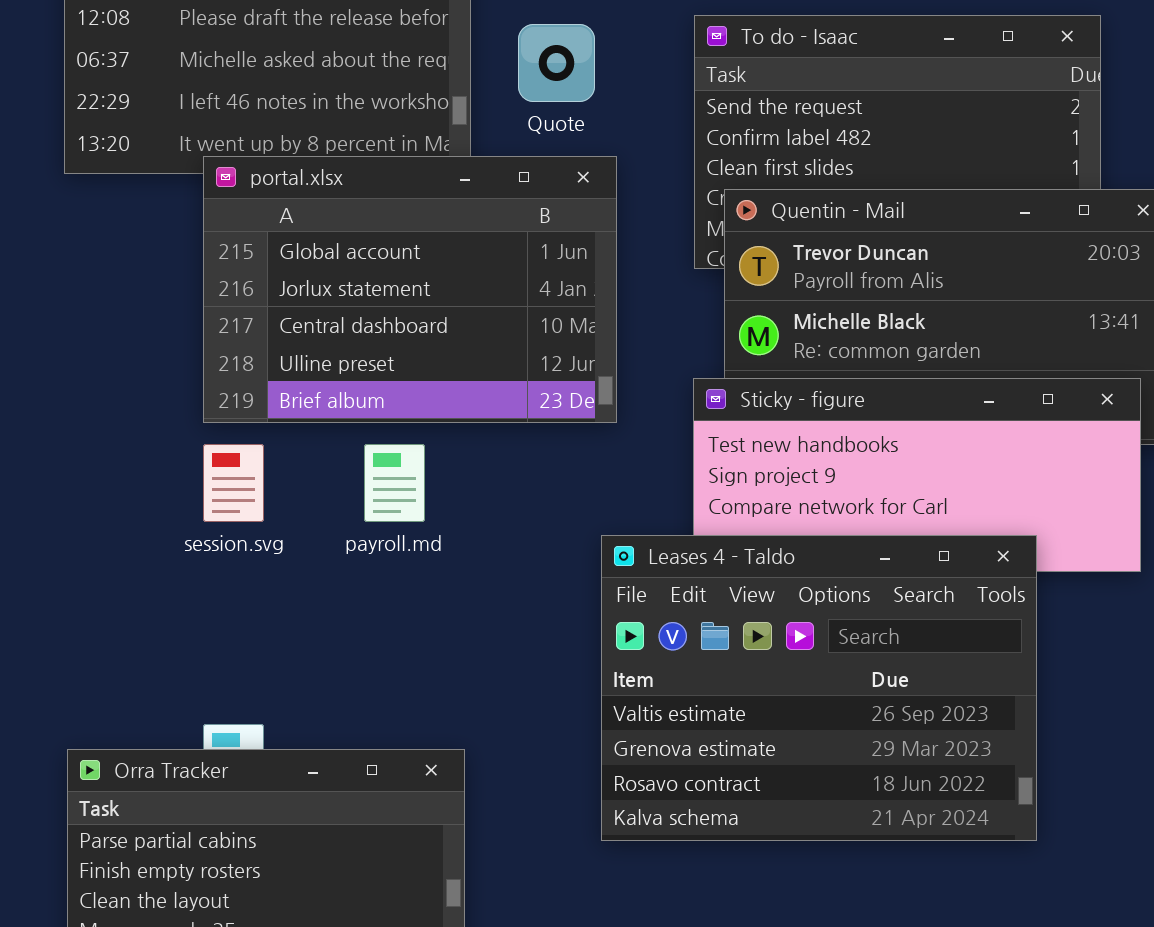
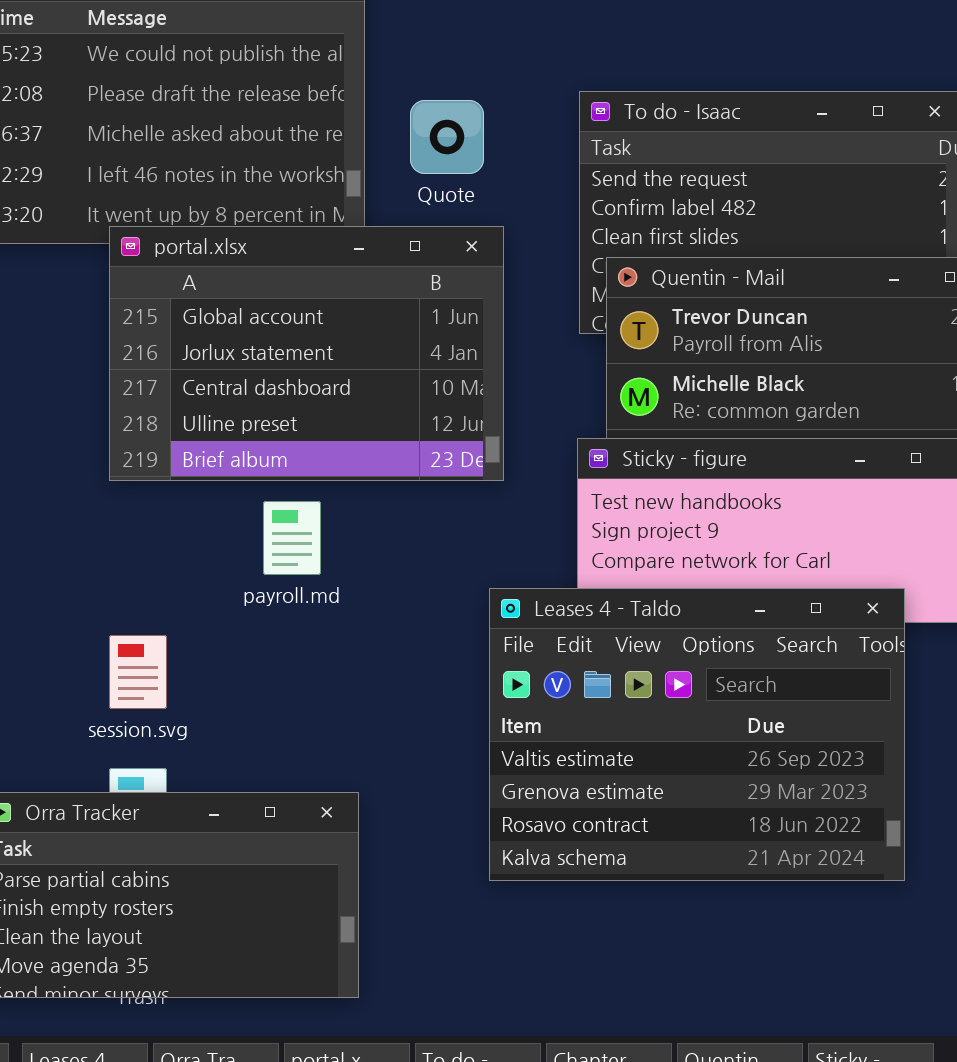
session.svg: [203,444,264,522] -> [109,635,167,709], moved

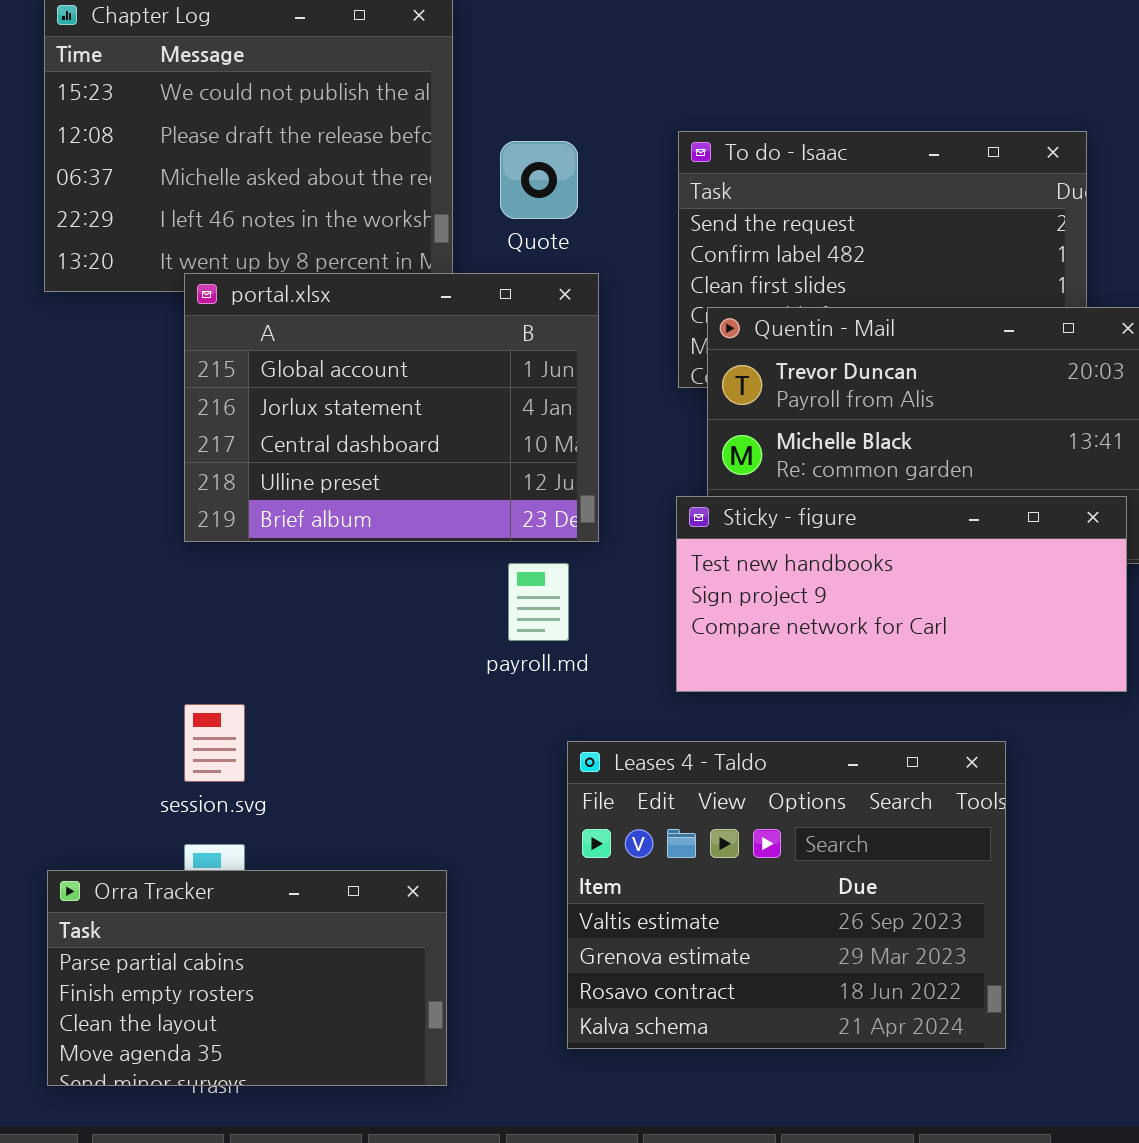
payroll.md: [263,501,321,575] -> [508,563,569,641], moved
Leases 4 - Taldo: [489,588,905,881] -> [567,741,1006,1049], moved

